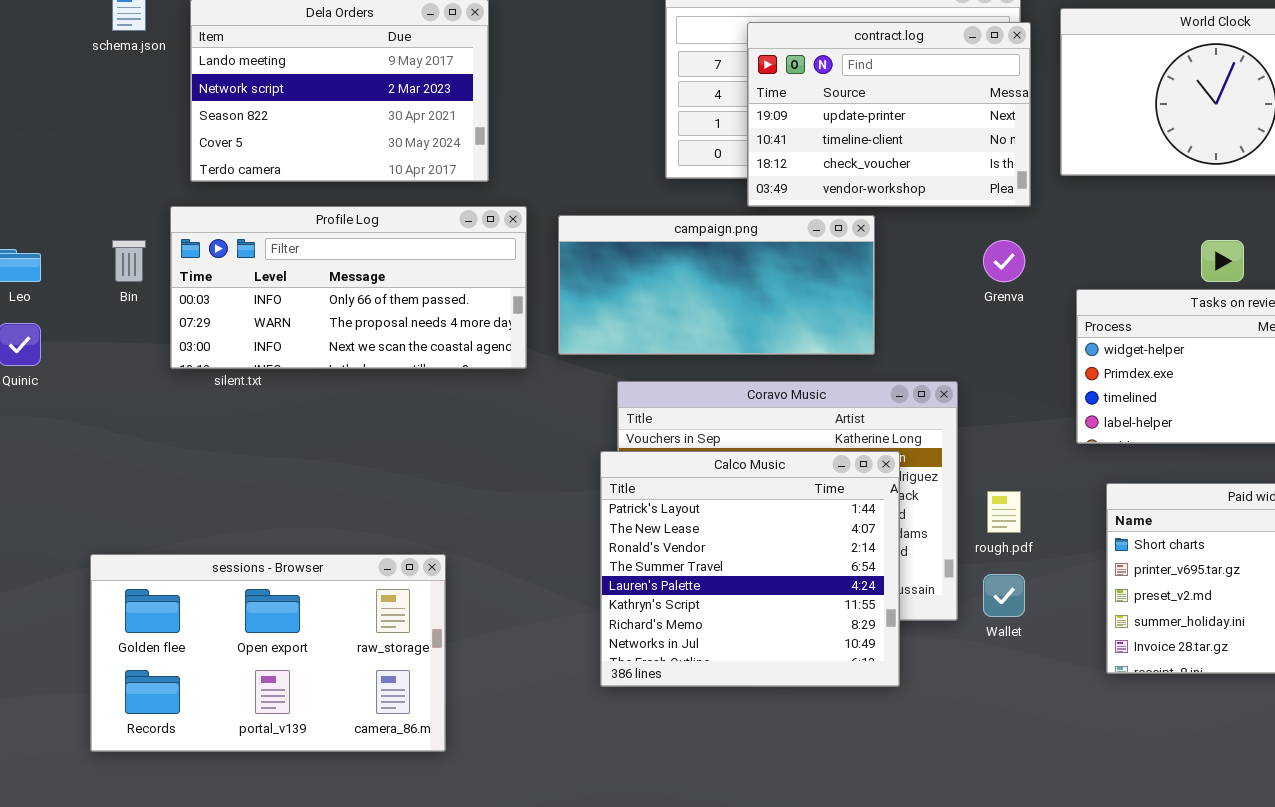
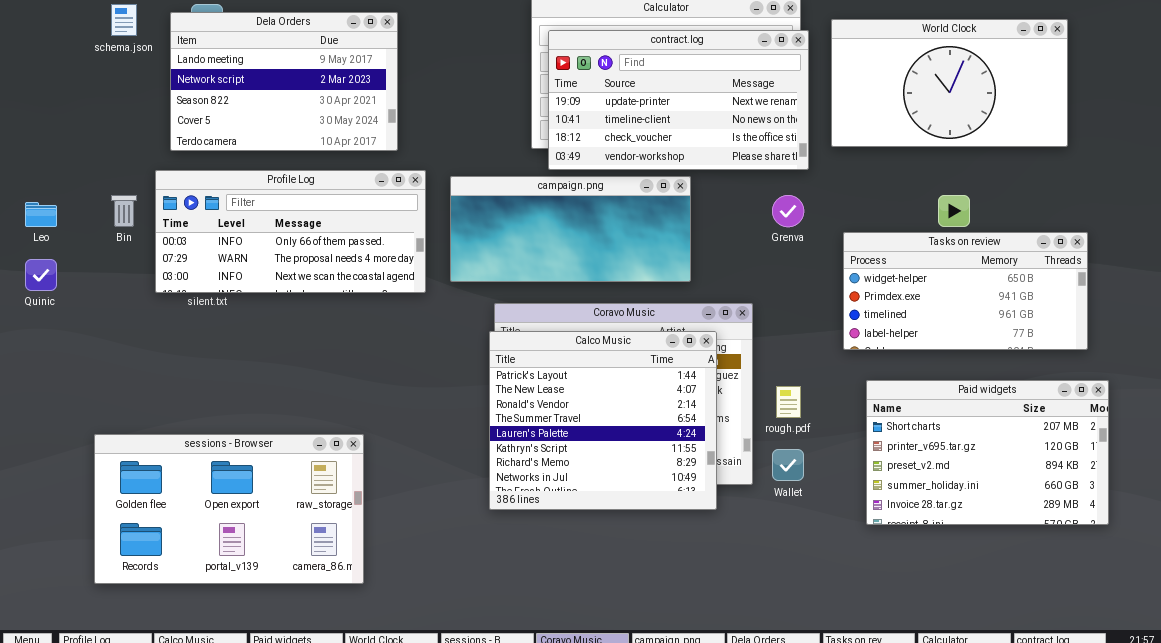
contract.log: [747,22,1031,207] -> [548,30,809,170], resized
Calco Music: [600,451,900,687] -> [489,331,717,510], moved

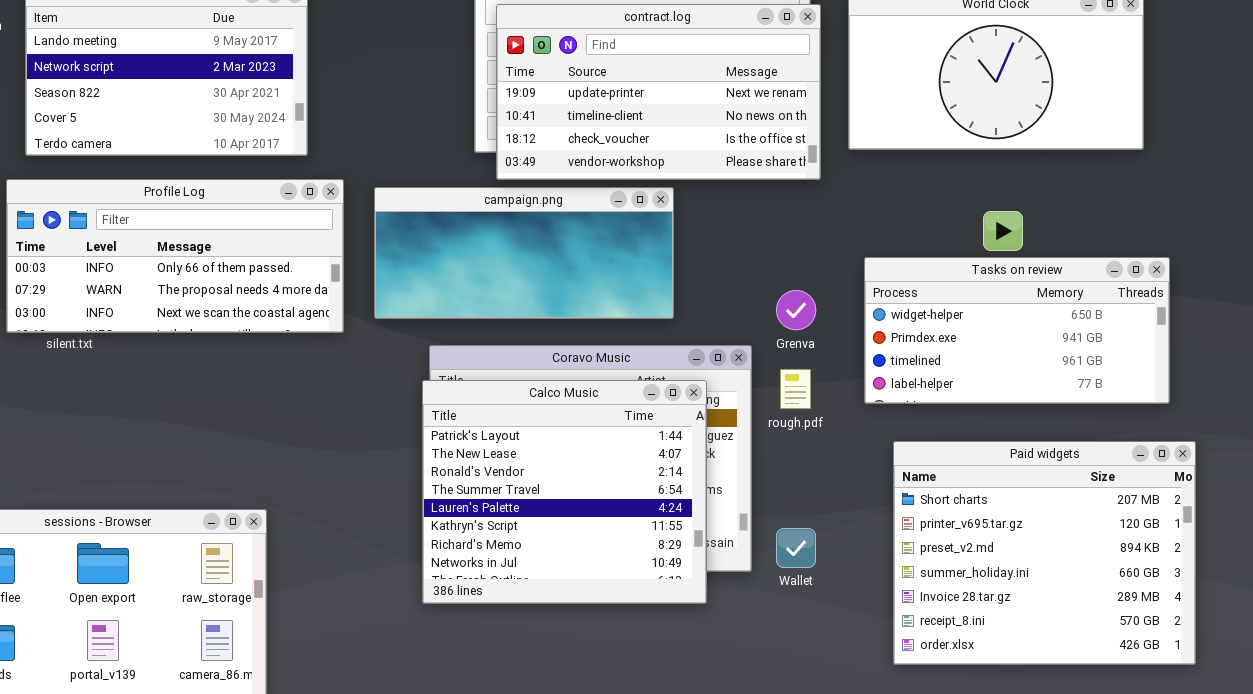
Grenva: [772,195,804,227] -> [776,290,816,330], moved
Paid widgets: [866,380,1109,525] -> [893,441,1196,665], resized
rough.pdf: [776,386,801,418] -> [780,369,811,409], moved

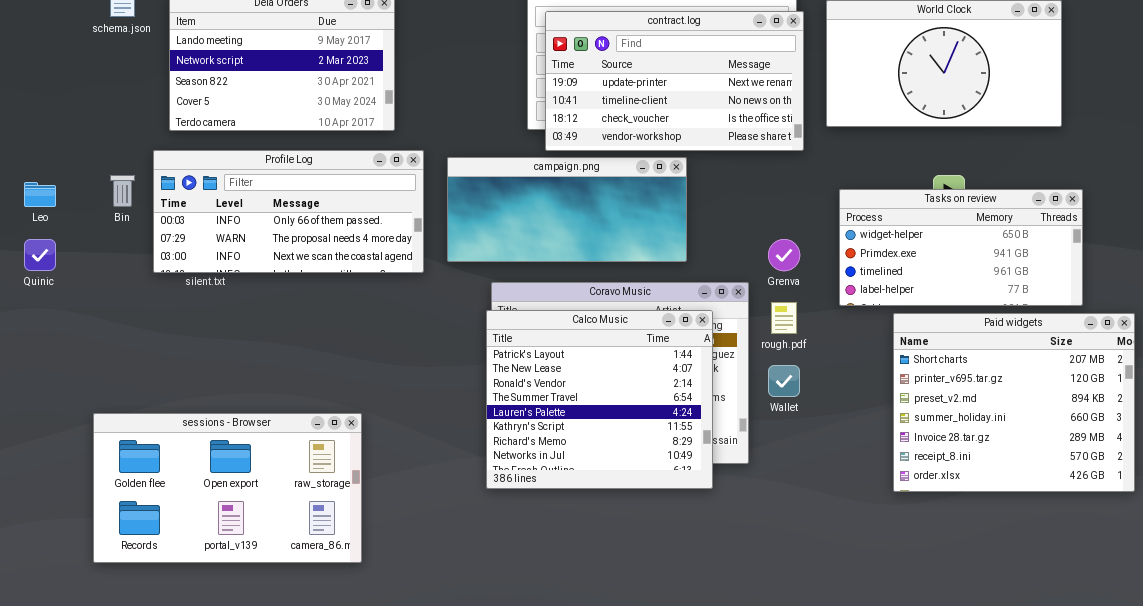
Tasks on review: [864,257,1170,404] -> [839,189,1083,306], moved
Paid widgets: [893,441,1196,665] -> [893,313,1135,492], moved
Wallet: [776,528,816,568] -> [768,365,800,397], moved

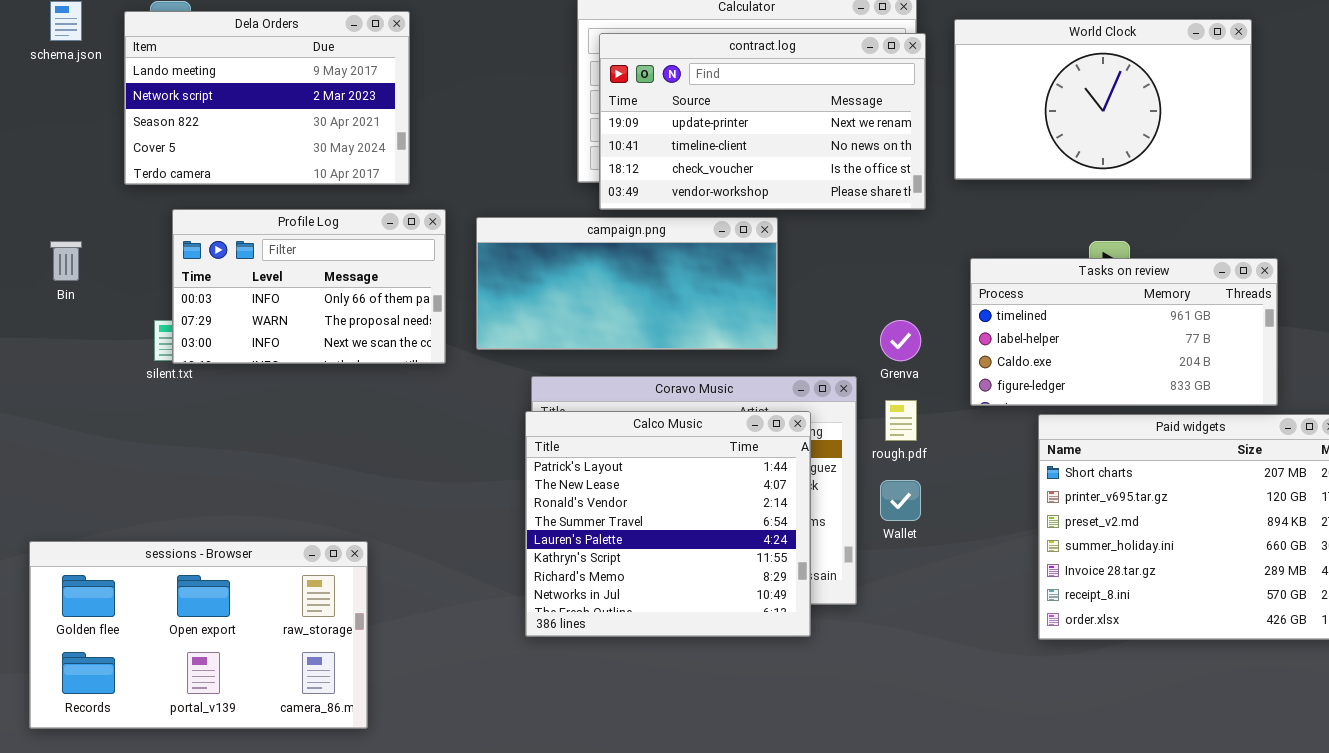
Profile Log: [153,150,424,273] -> [172,209,446,364], resized
Tasks on review: [839,189,1083,306] -> [970,258,1278,406], scrolled down 2 rows

